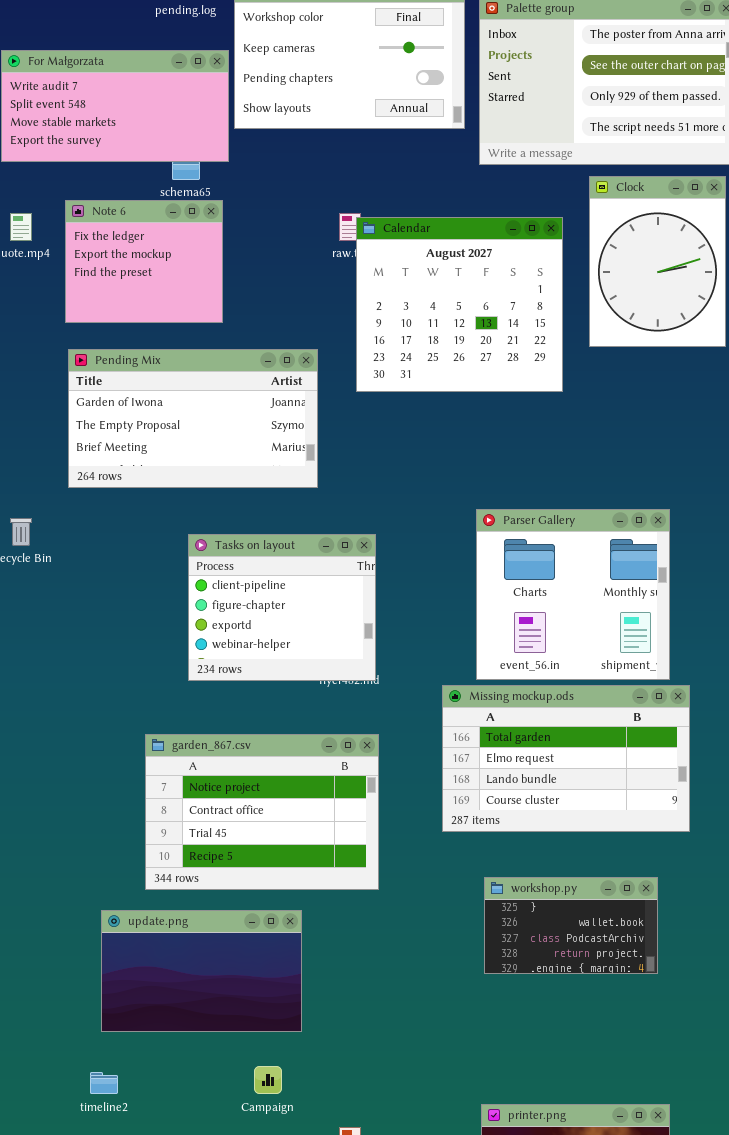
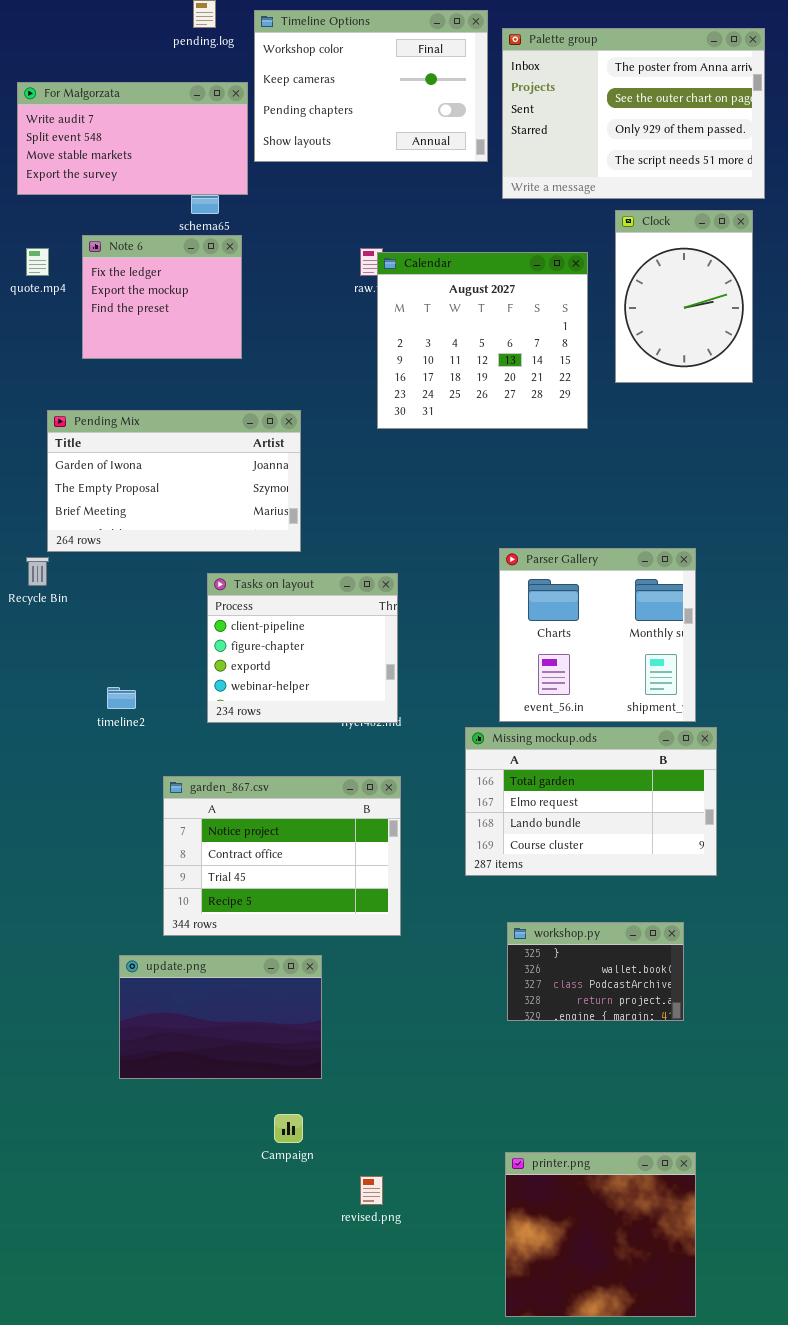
Pending Mix: [68,349,318,488] -> [47,410,301,552], moved
timeline2: [90,1072,118,1094] -> [107,687,136,709], moved

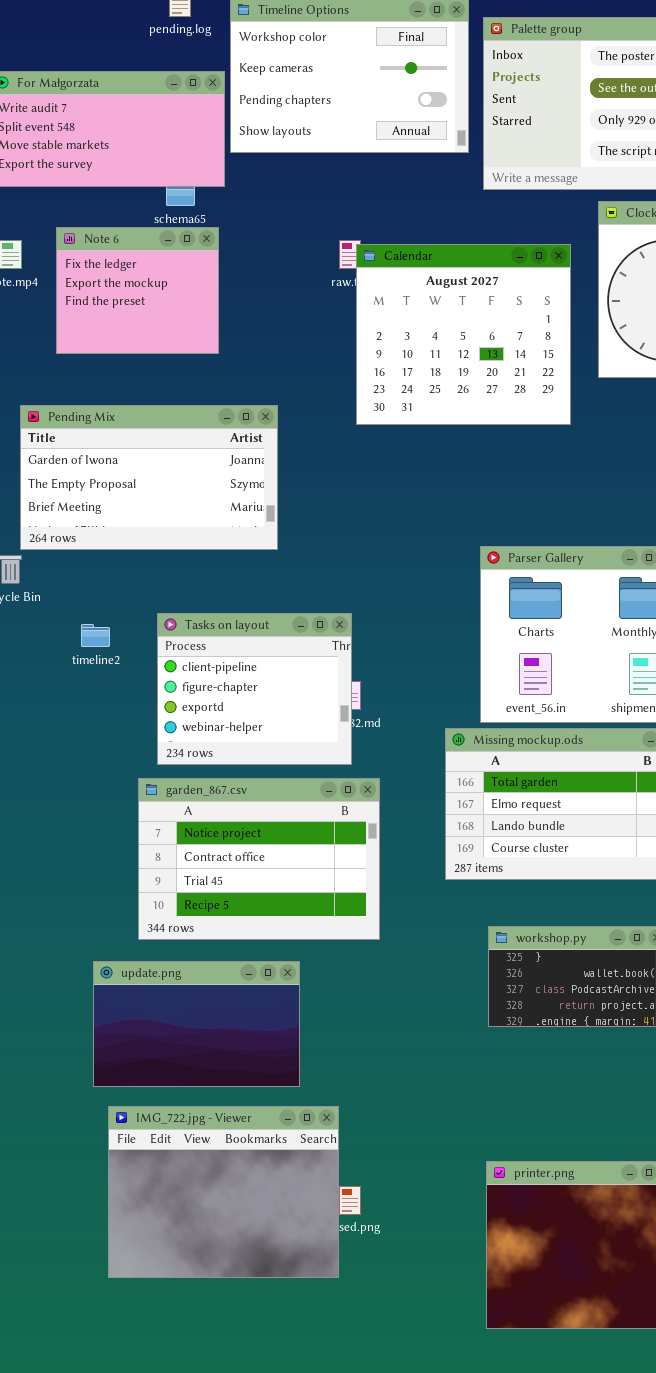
Tasks on layout: [207,573,398,723] -> [157,613,352,765], moved
timeline2: [107,687,136,709] -> [81,624,110,647], moved
IMG_722.jpg - Viewer: none -> [108,1106,339,1278], opened

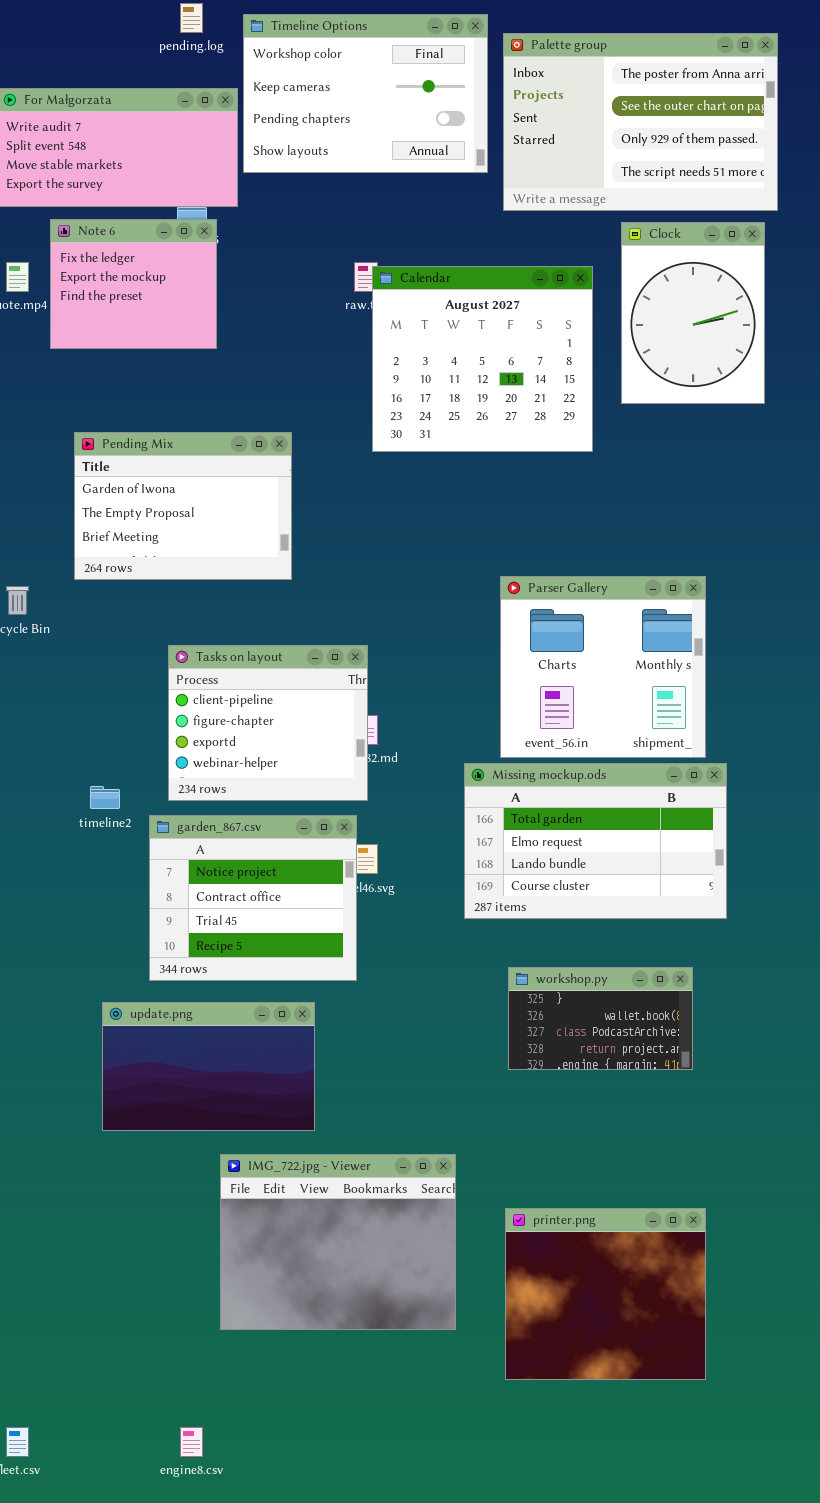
Note 6: [56,227,219,354] -> [50,219,217,349], moved
Pending Mix: [20,405,278,550] -> [74,432,292,580], resized
timeline2: [81,624,110,647] -> [90,786,120,809], moved
garden_867.csv: [138,778,380,940] -> [149,815,357,981], resized
IMG_722.jpg - Viewer: [108,1106,339,1278] -> [220,1154,456,1330], moved

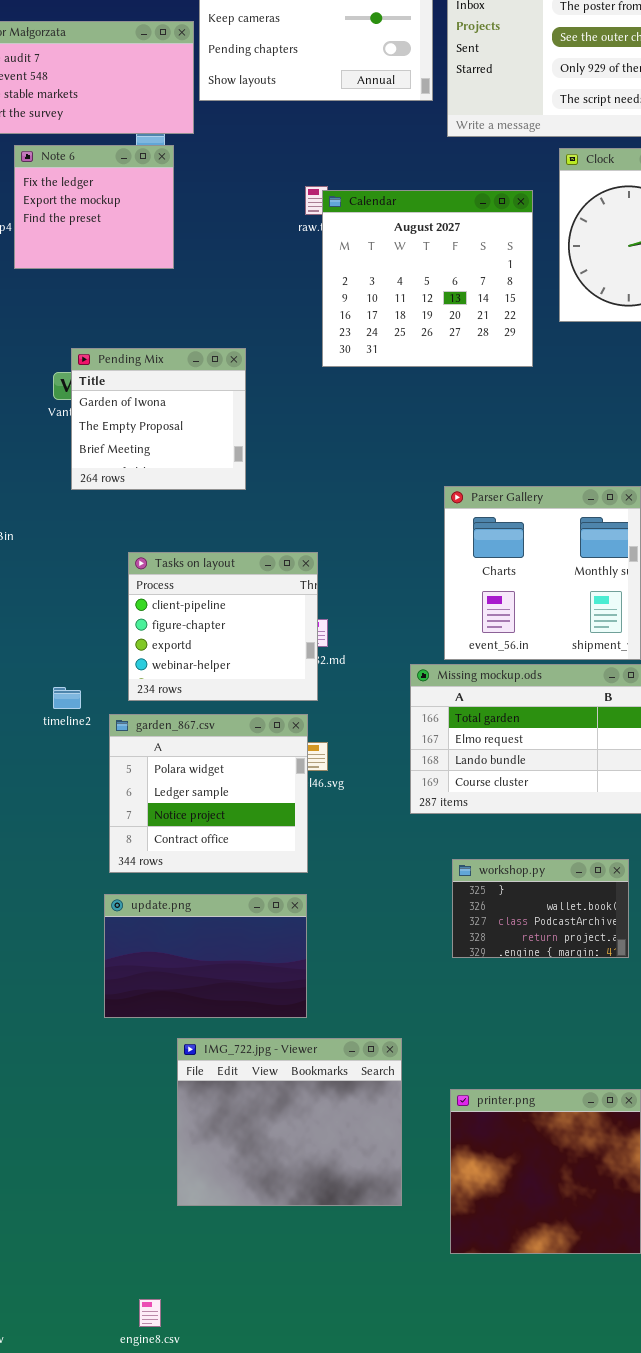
Pending Mix: [74,432,292,580] -> [71,348,246,490], resized
garden_867.csv: [149,815,357,981] -> [109,714,308,873], scrolled up 2 rows
update.png: [102,1002,315,1131] -> [104,894,307,1018], moved

